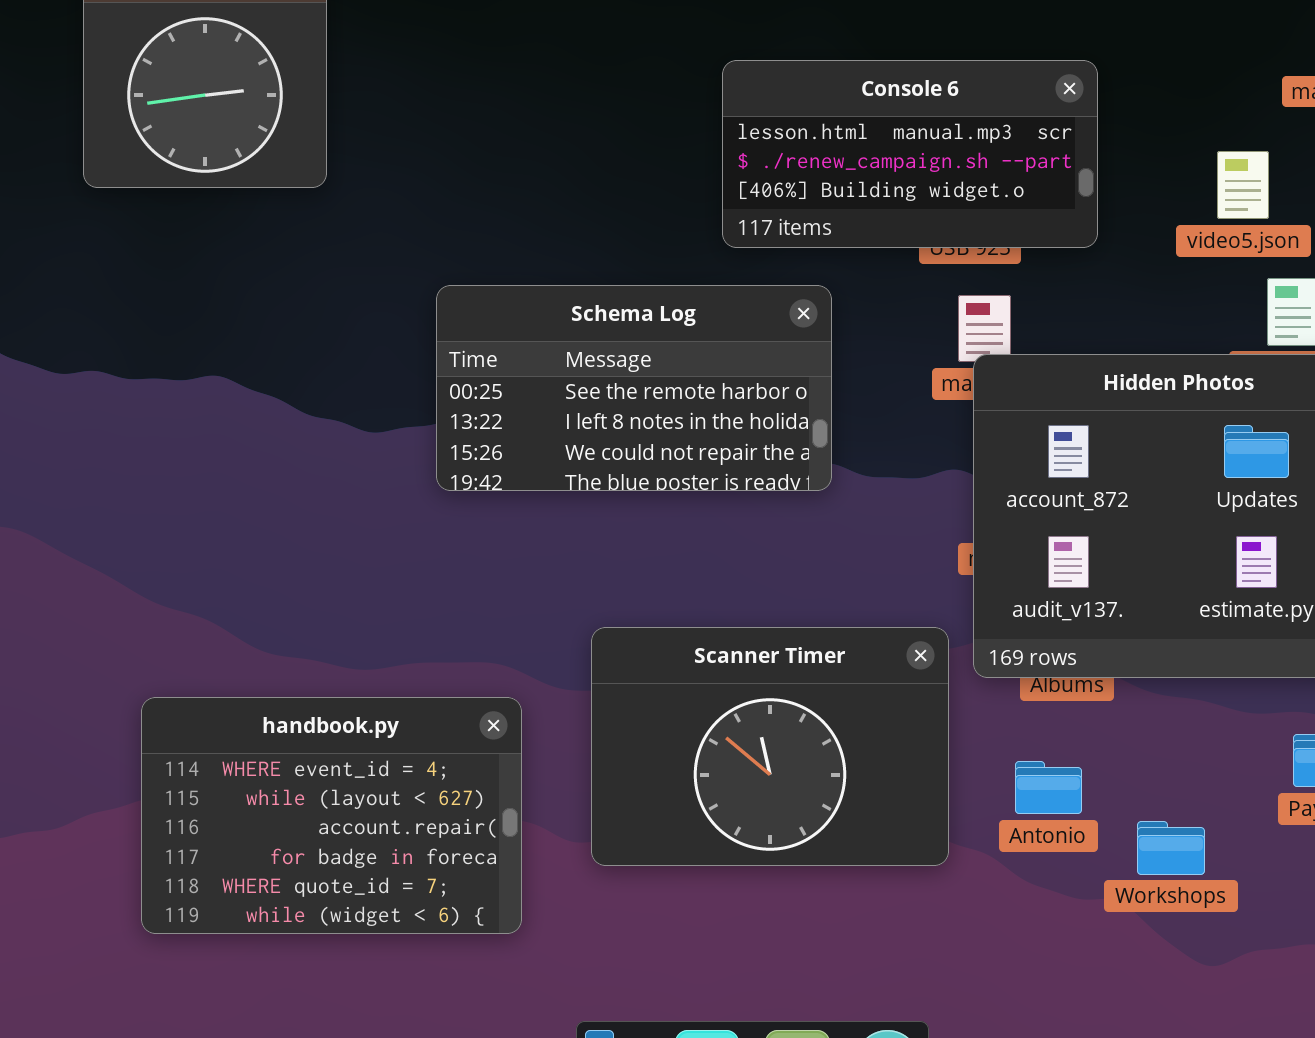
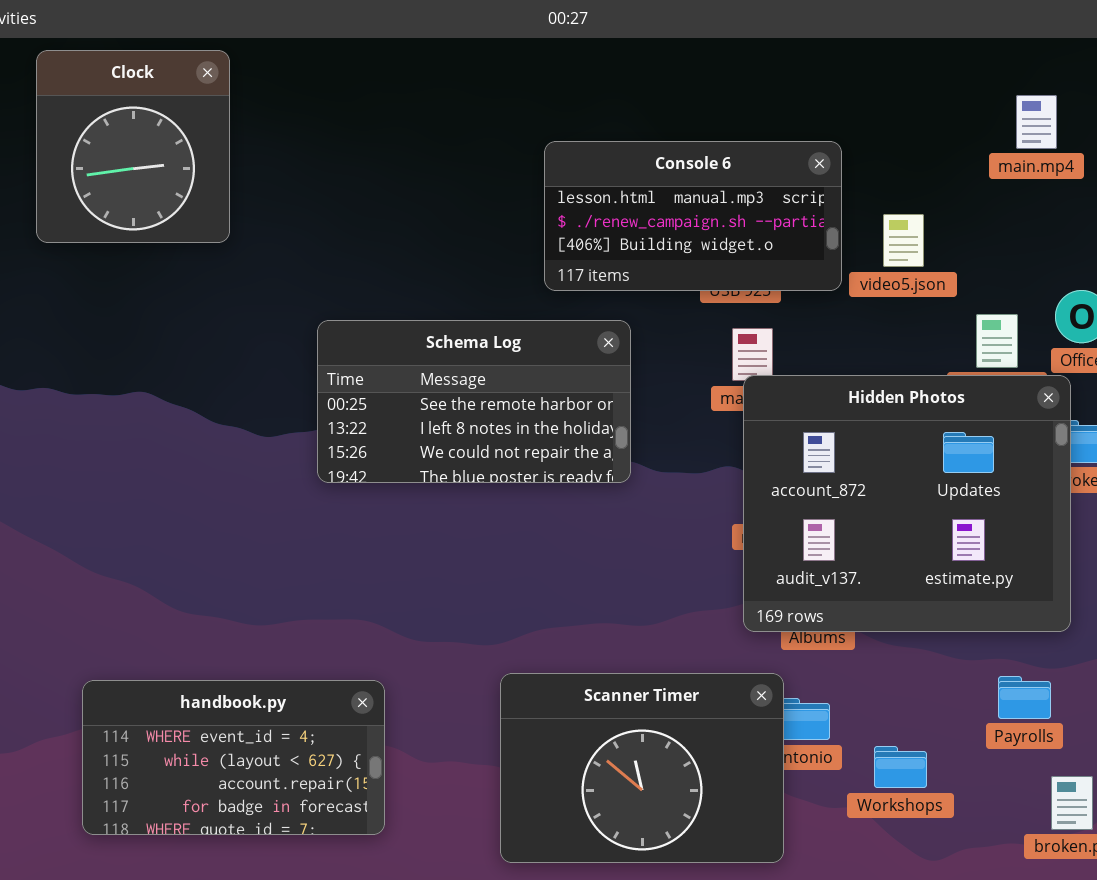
video5.json: [1217,151,1269,219] -> [883,214,924,267], moved
Scanner Timer: [591,627,949,866] -> [500,673,784,863], moved
handbook.py: [141,697,522,934] -> [82,680,385,835], resized

